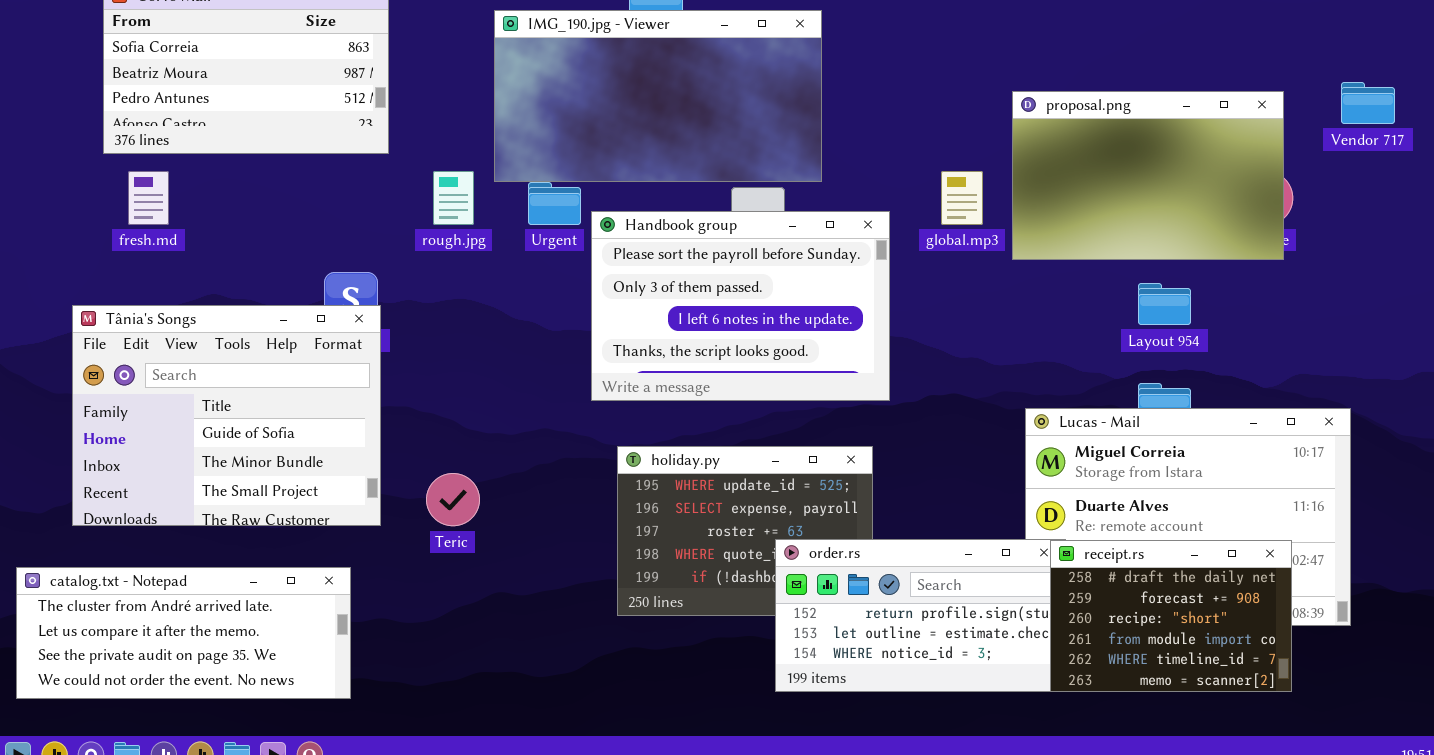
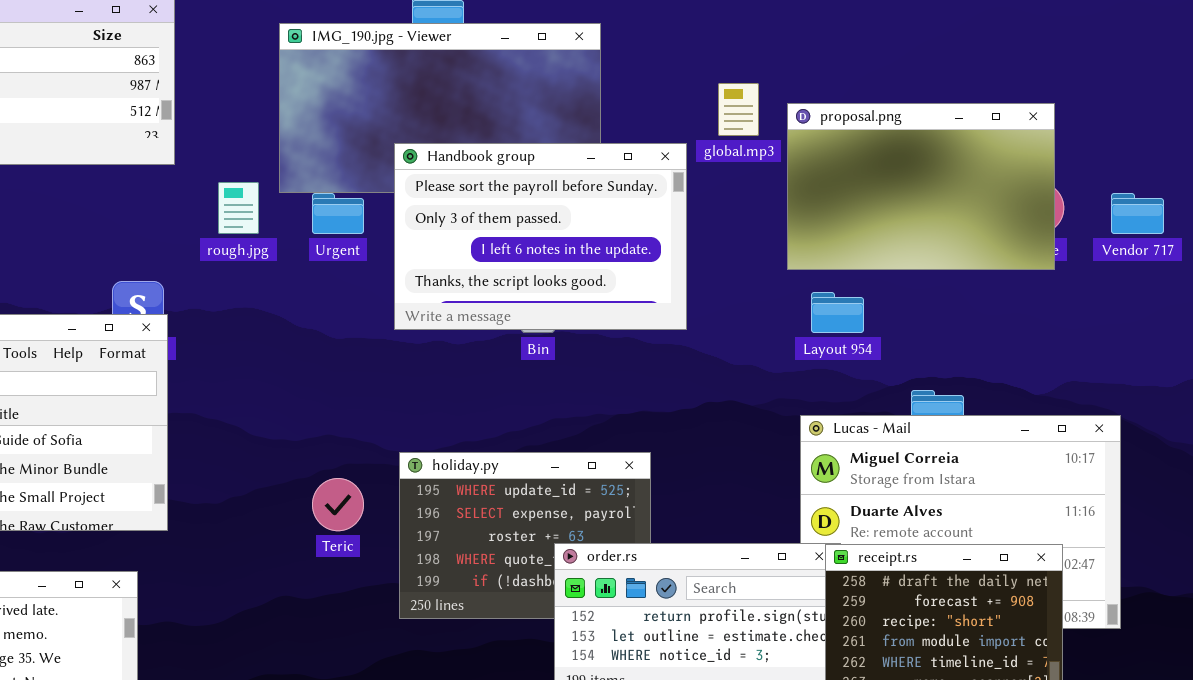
Vendor 717: [1341,82,1395,124] -> [1111,193,1164,234], moved
global.mp3: [941,171,983,225] -> [718,83,759,136], moved
Handbook group: [591,211,890,401] -> [394,143,687,330], moved
Layout 954: [1138,283,1191,325] -> [811,292,864,333], moved
Teric: [426,473,480,526] -> [312,478,364,531], moved

